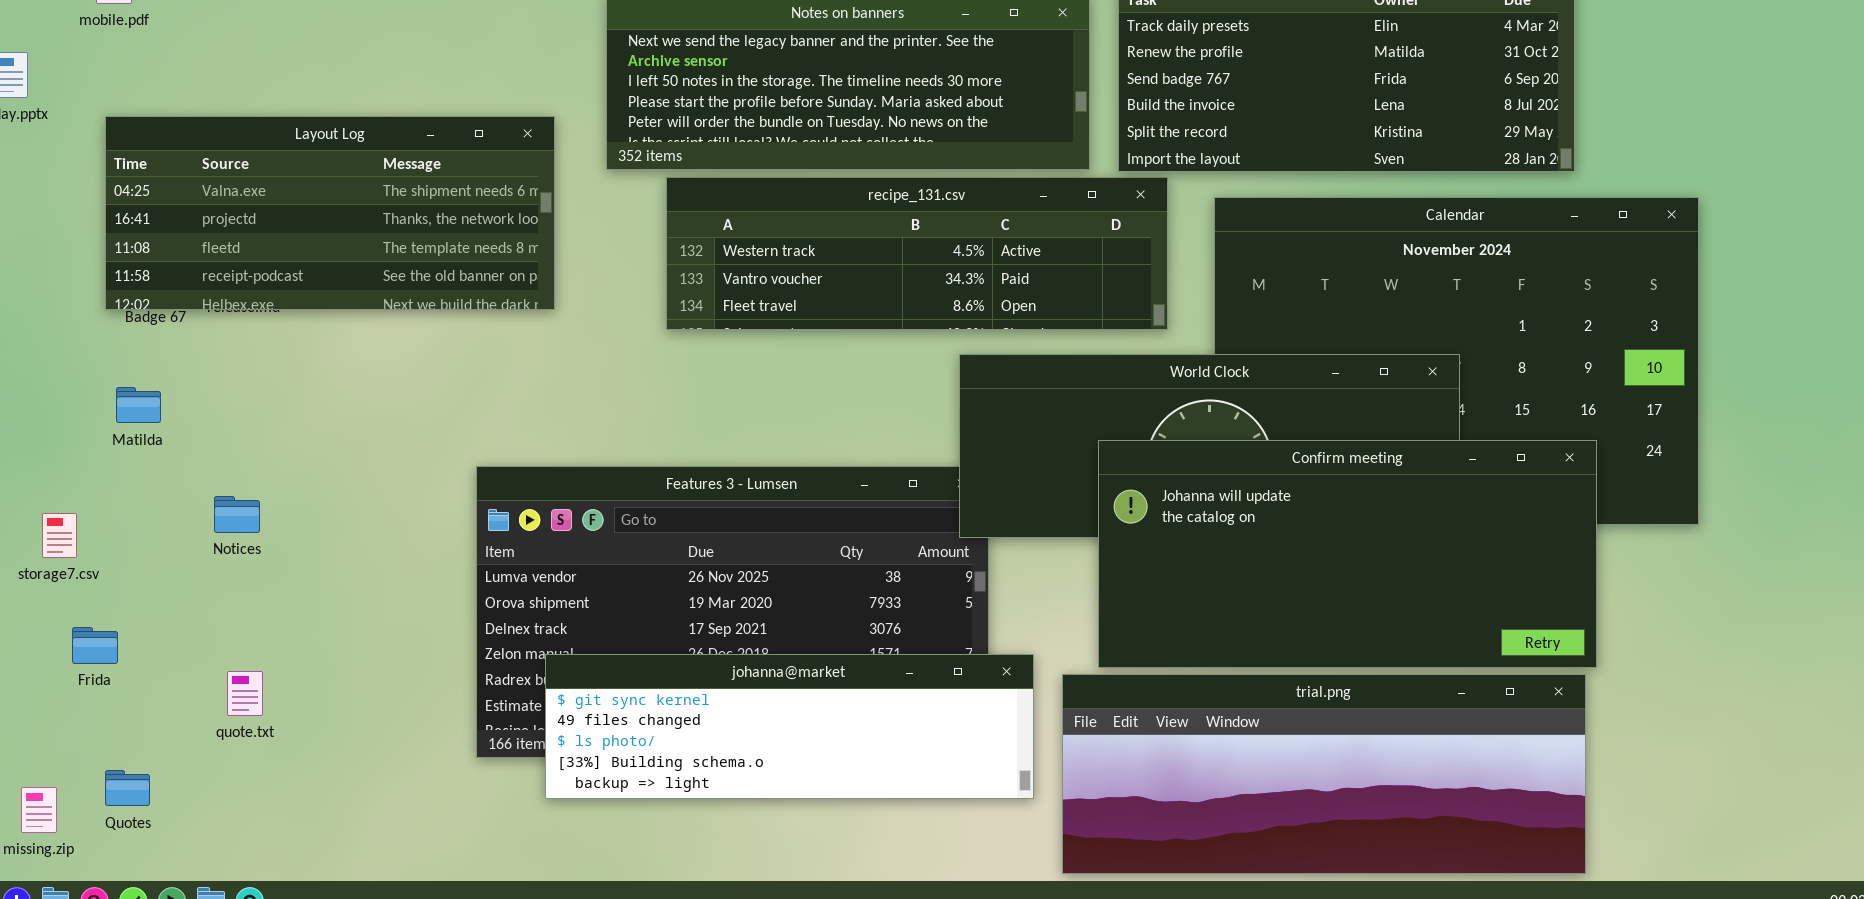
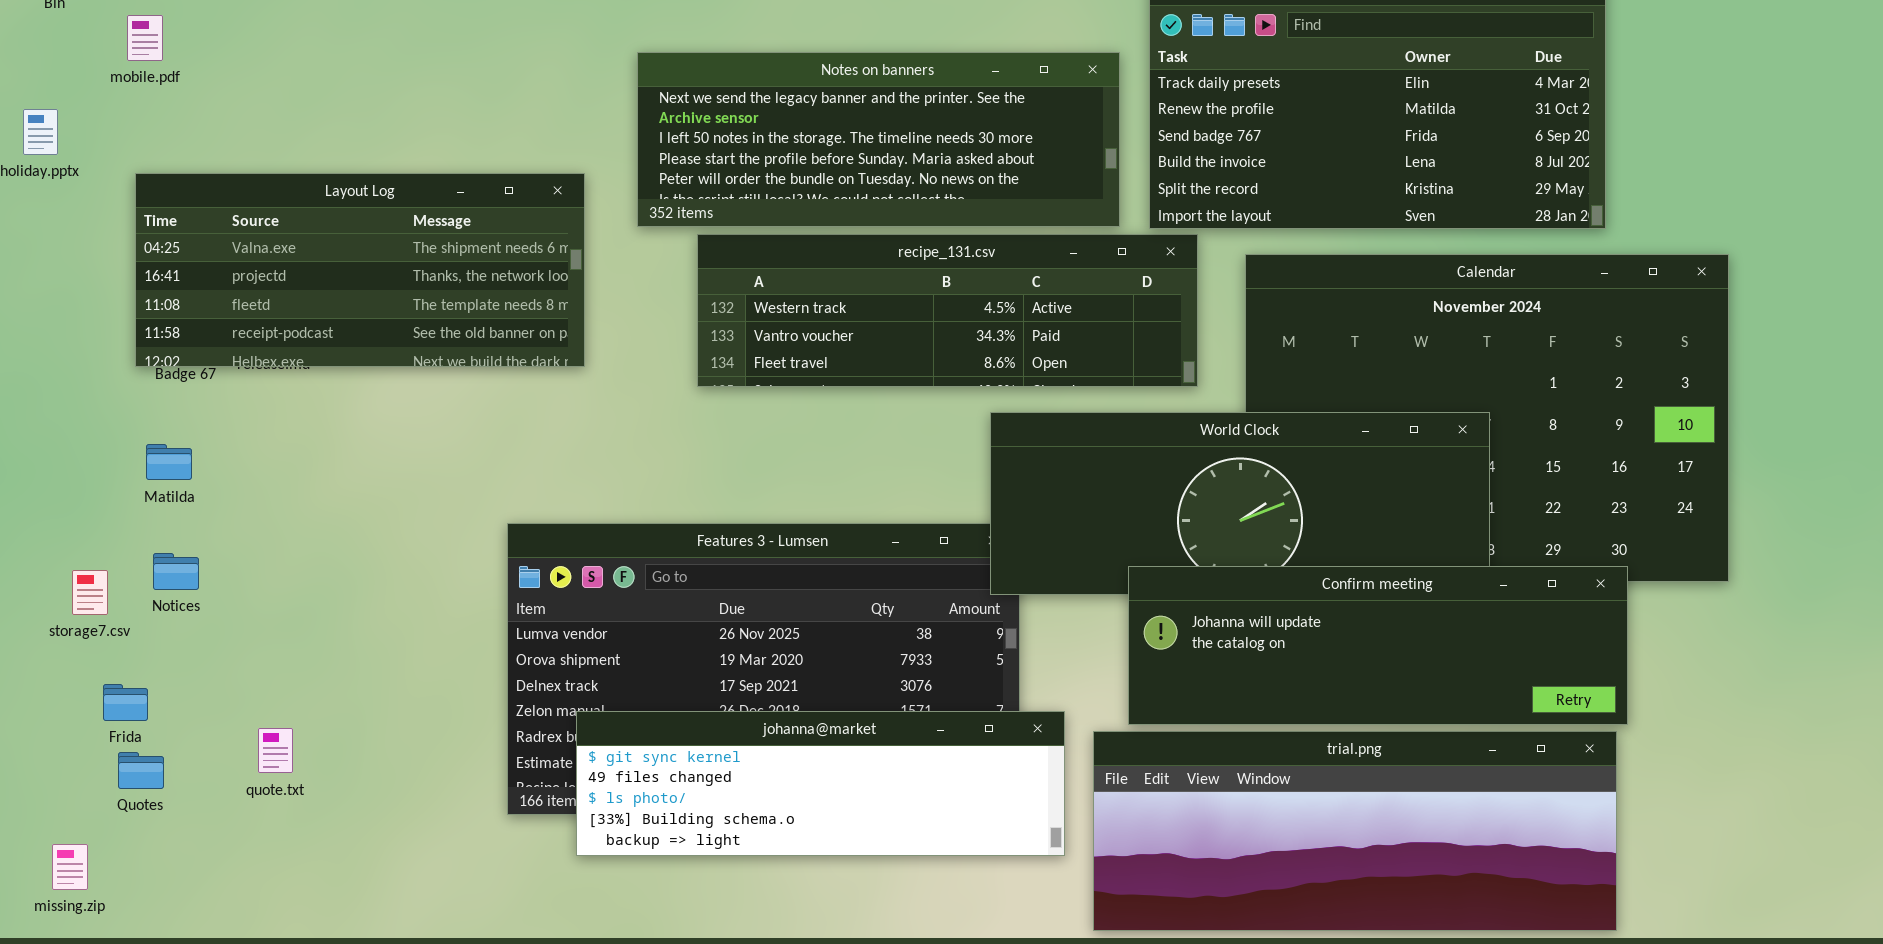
Confirm meeting: [1098,440,1597,668] -> [1128,566,1628,725], resized
Notices: [214,496,260,533] -> [153,553,199,590], moved
Quotes: [105,770,150,806] -> [118,752,164,789], moved

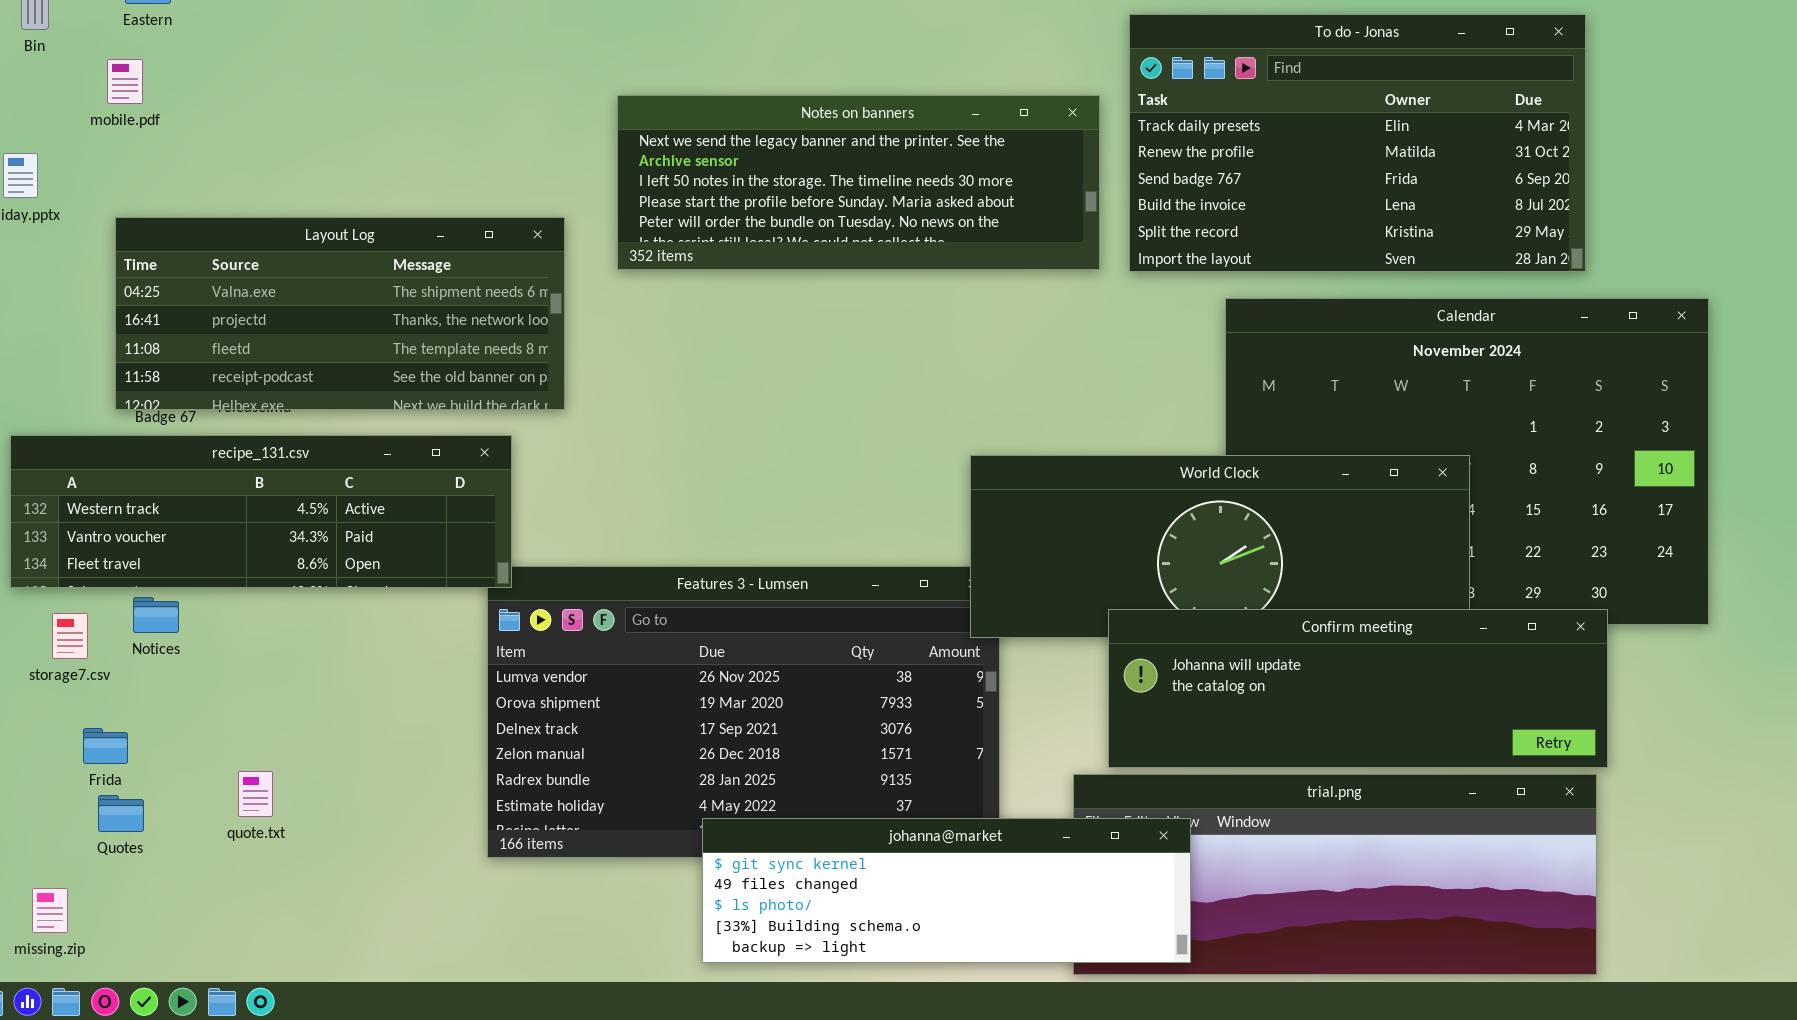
recipe_131.csv: [697,234,1198,387] -> [10,435,512,588], moved
johanna@market: [576,711,1065,856] -> [702,818,1191,963], moved

